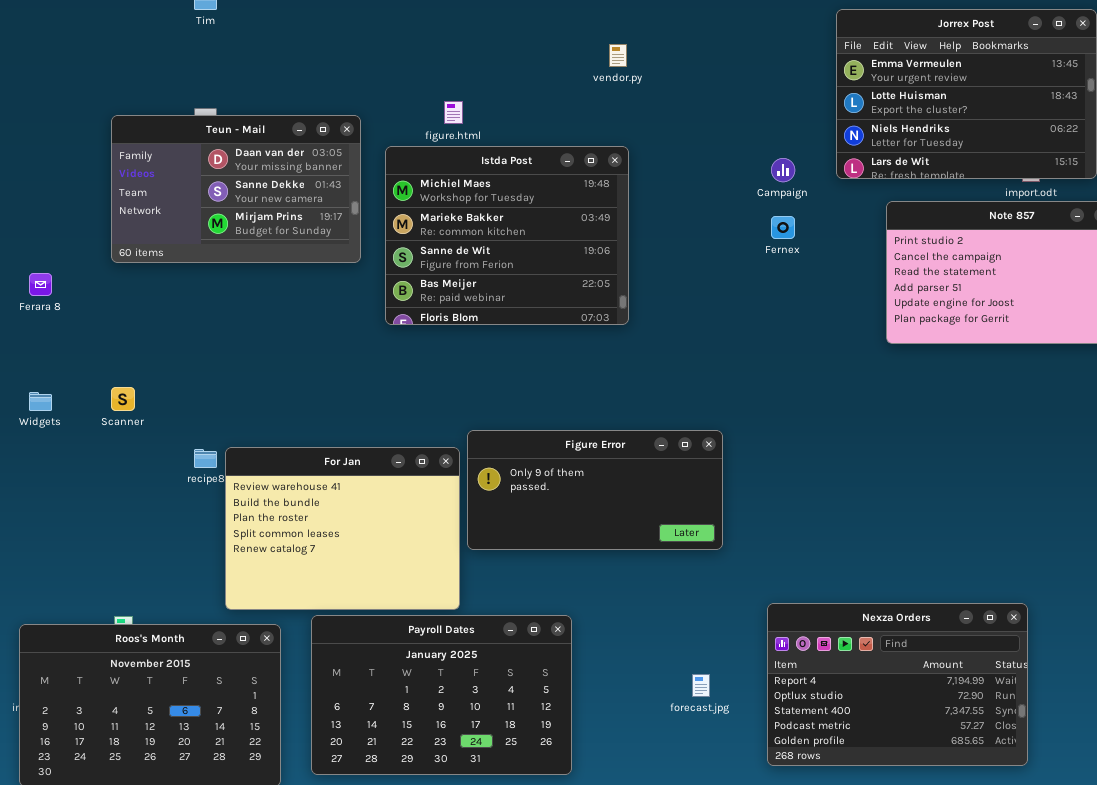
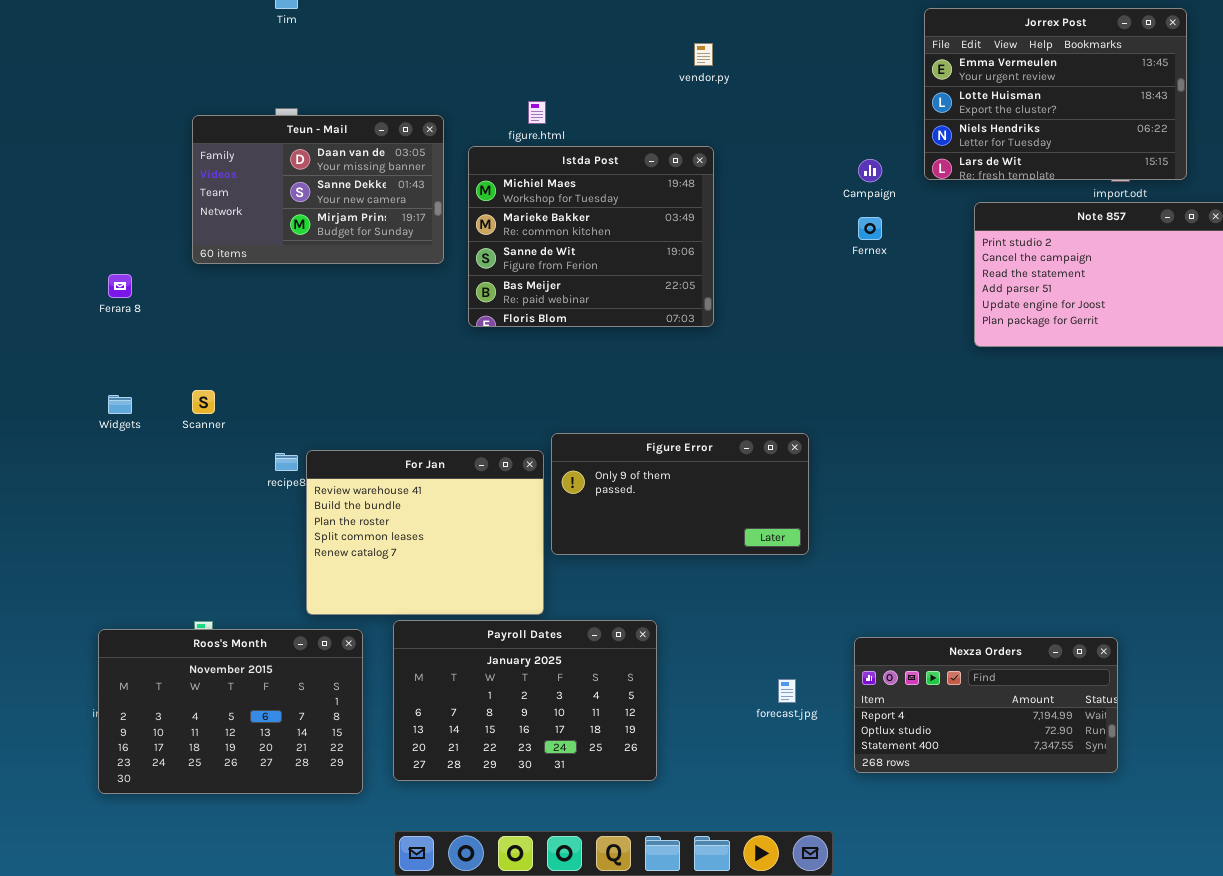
Nexza Orders: [767,603,1028,766] -> [854,637,1118,773], resized

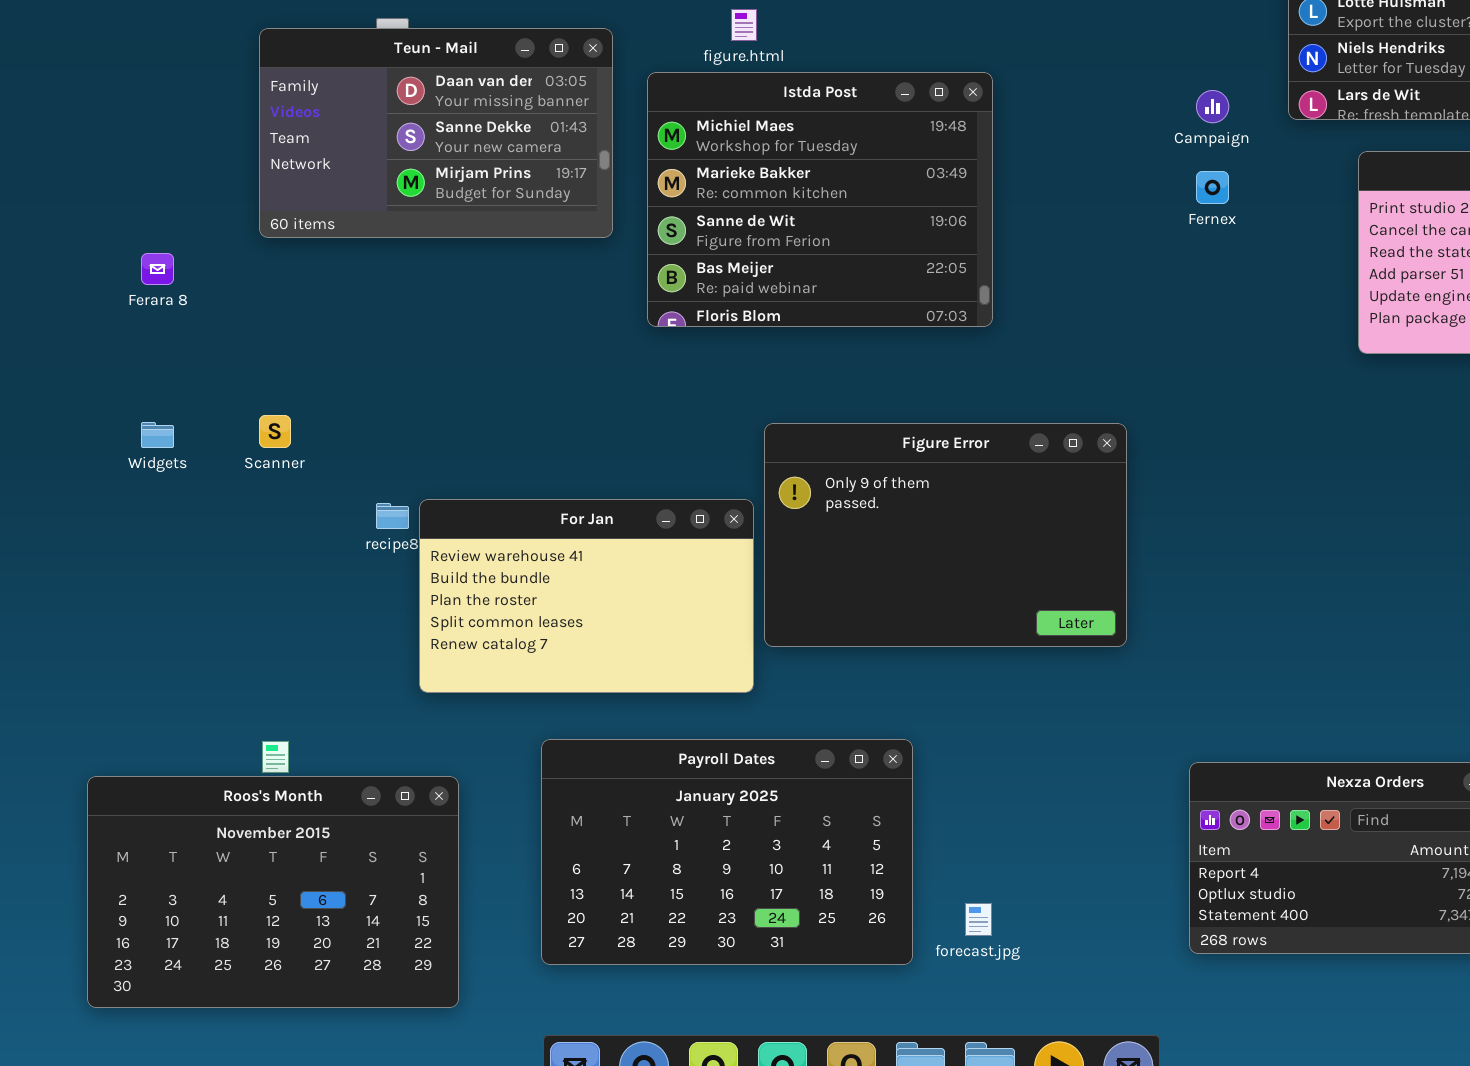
Figure Error: [551,433,809,555] -> [764,423,1127,647], resized
For Jan: [306,450,544,615] -> [419,499,754,693], resized
Roos's Month: [98,629,363,794] -> [87,776,459,1008], moved
forecast.jpg: [778,679,796,703] -> [965,903,992,936], moved

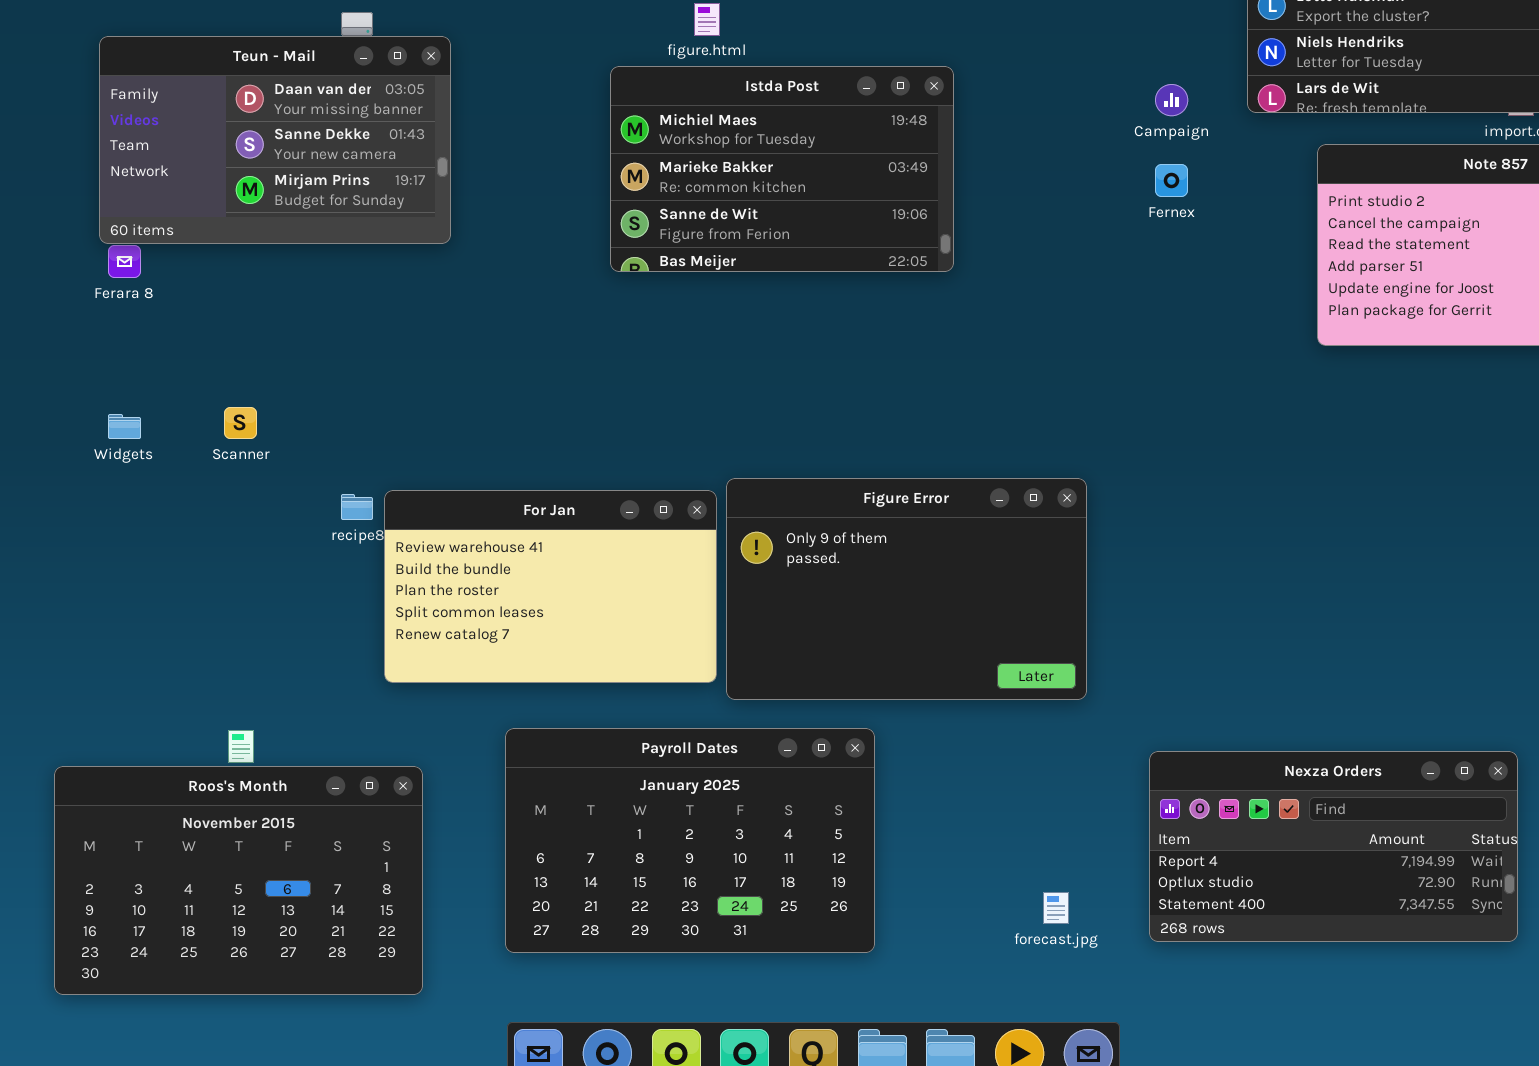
Teun - Mail: [259,28,613,238] -> [99,36,451,244], moved
Istda Post: [647,72,993,327] -> [610,66,954,272], resized
Figure Error: [764,423,1127,647] -> [726,478,1087,700], moved
forecast.jpg: [965,903,992,936] -> [1043,892,1069,924], moved

